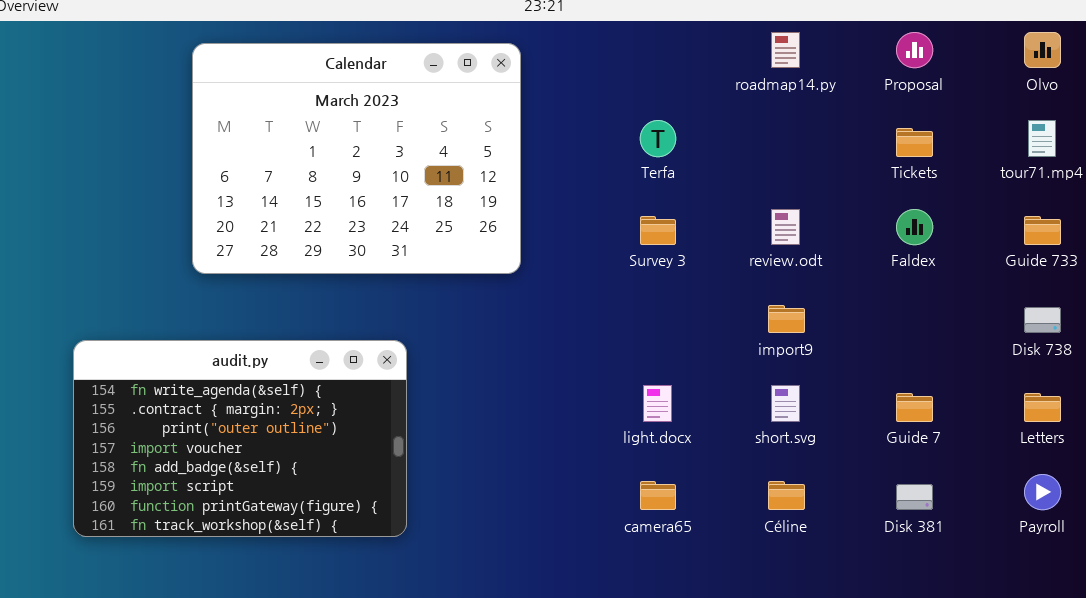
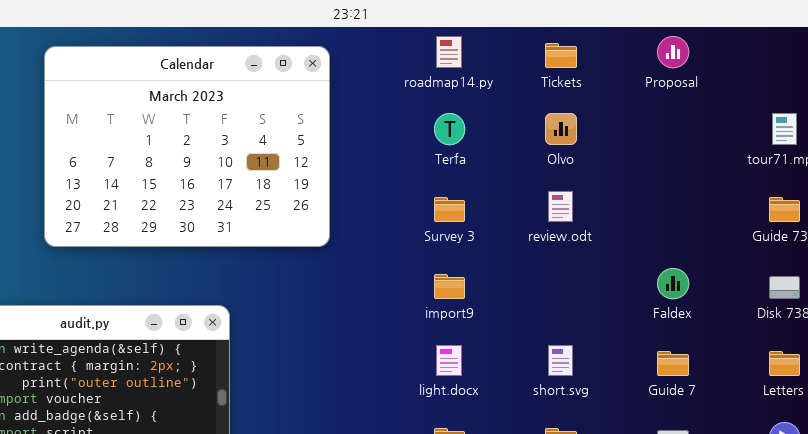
roadmap14.py: [771,32,800,68] -> [436,36,462,68], moved
Olvo: [1024,32,1061,68] -> [545,113,577,145], moved
Tickets: [896,128,933,157] -> [545,43,577,68], moved
Faldex: [896,209,933,245] -> [657,268,689,299], moved
import9: [768,305,805,333] -> [434,274,465,299], moved

